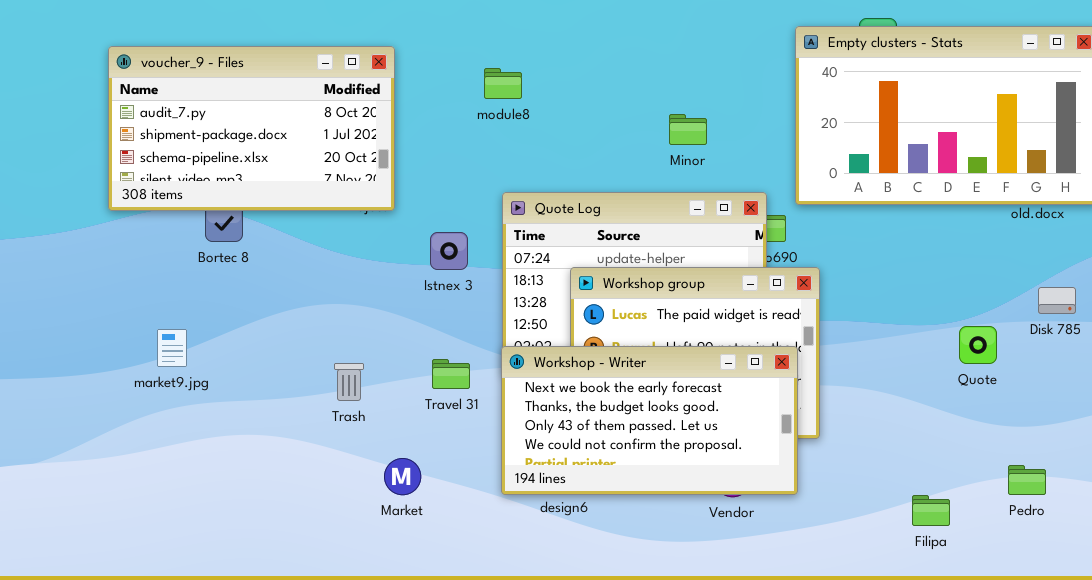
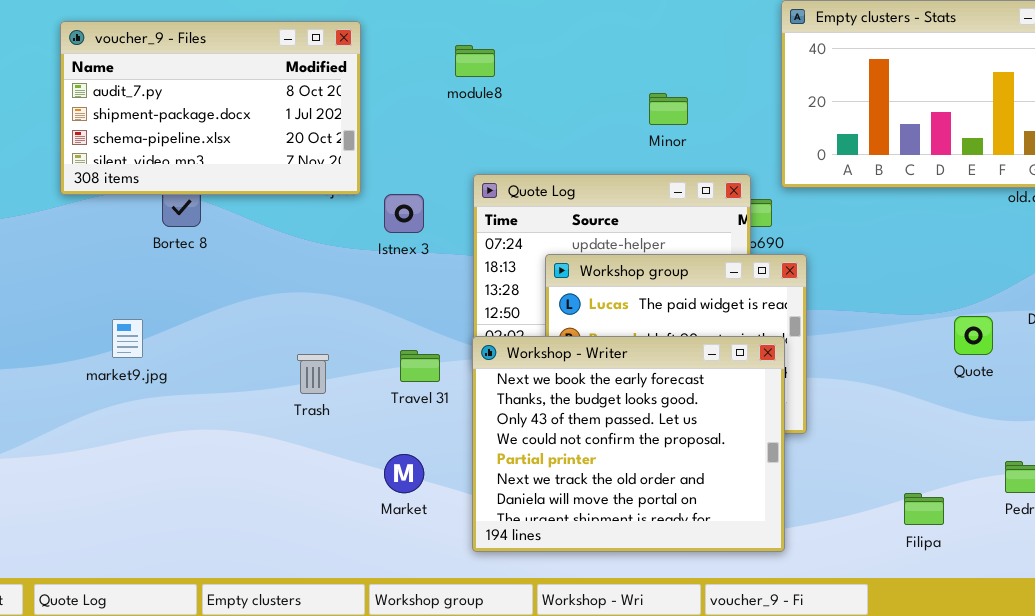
Istnex 3: [430,232,468,270] -> [384,194,424,233], moved
Workshop - Writer: [501,346,798,495] -> [472,336,785,552], resized
Market: [384,458,421,495] -> [384,454,424,493], moved

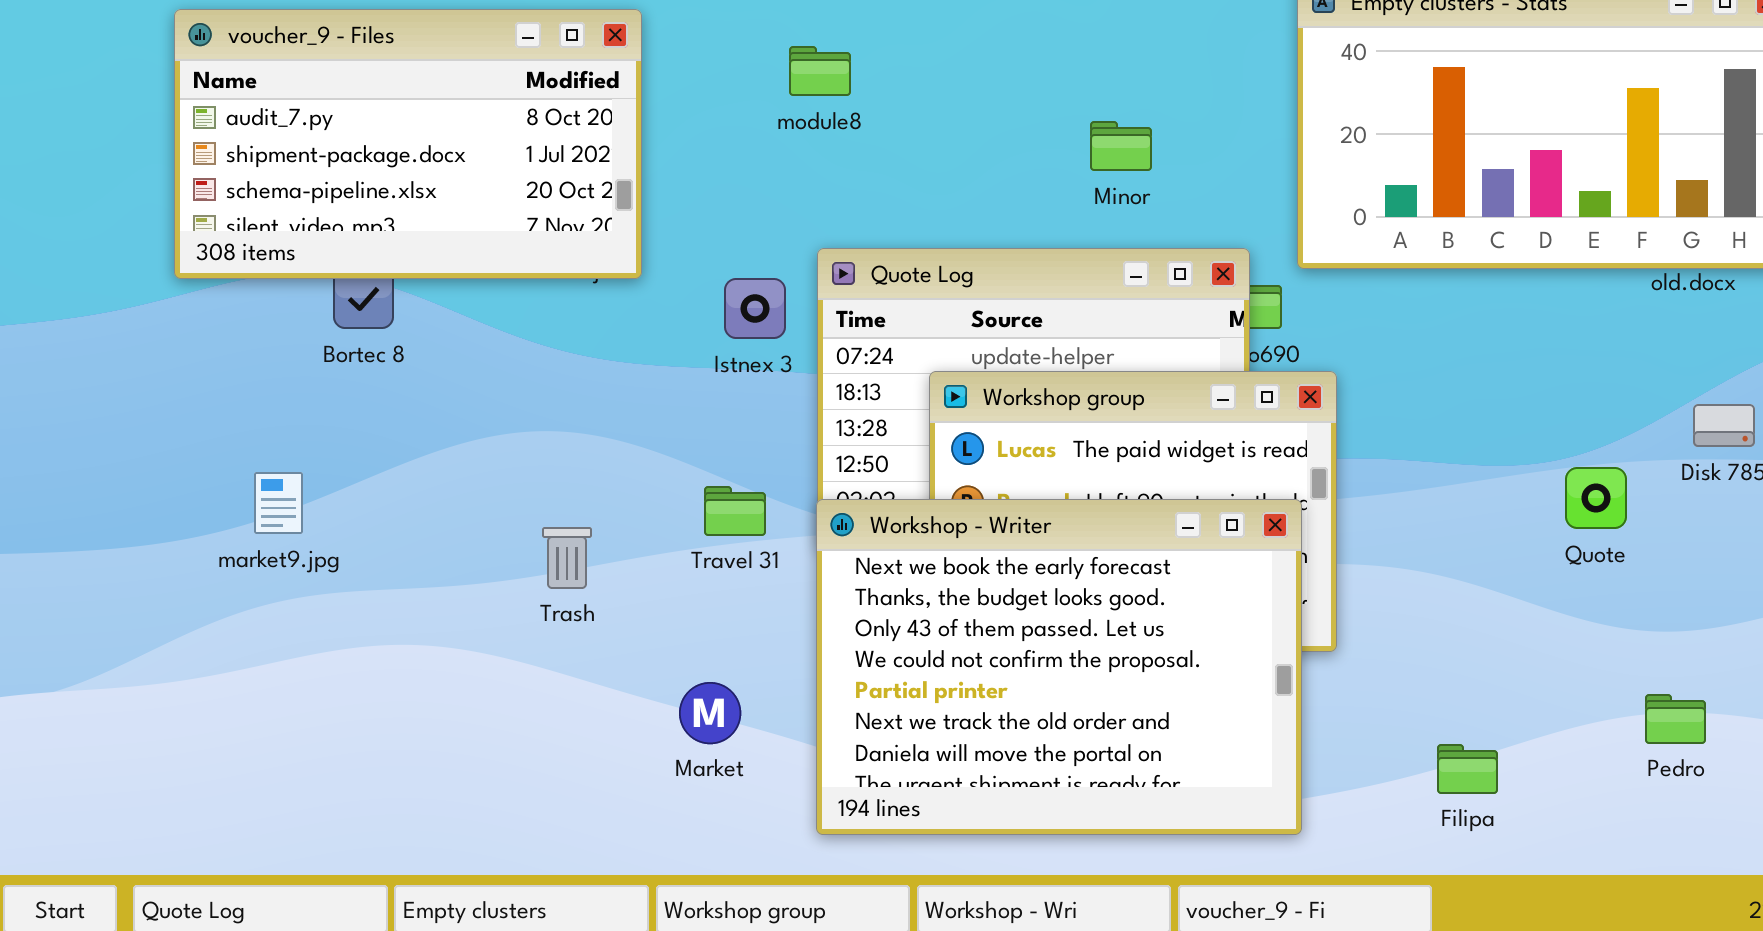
Istnex 3: [384,194,424,233] -> [724,278,786,339], moved
Travel 31: [400,350,440,382] -> [704,486,766,536], moved
Filipa: [904,493,944,525] -> [1437,744,1498,794], moved

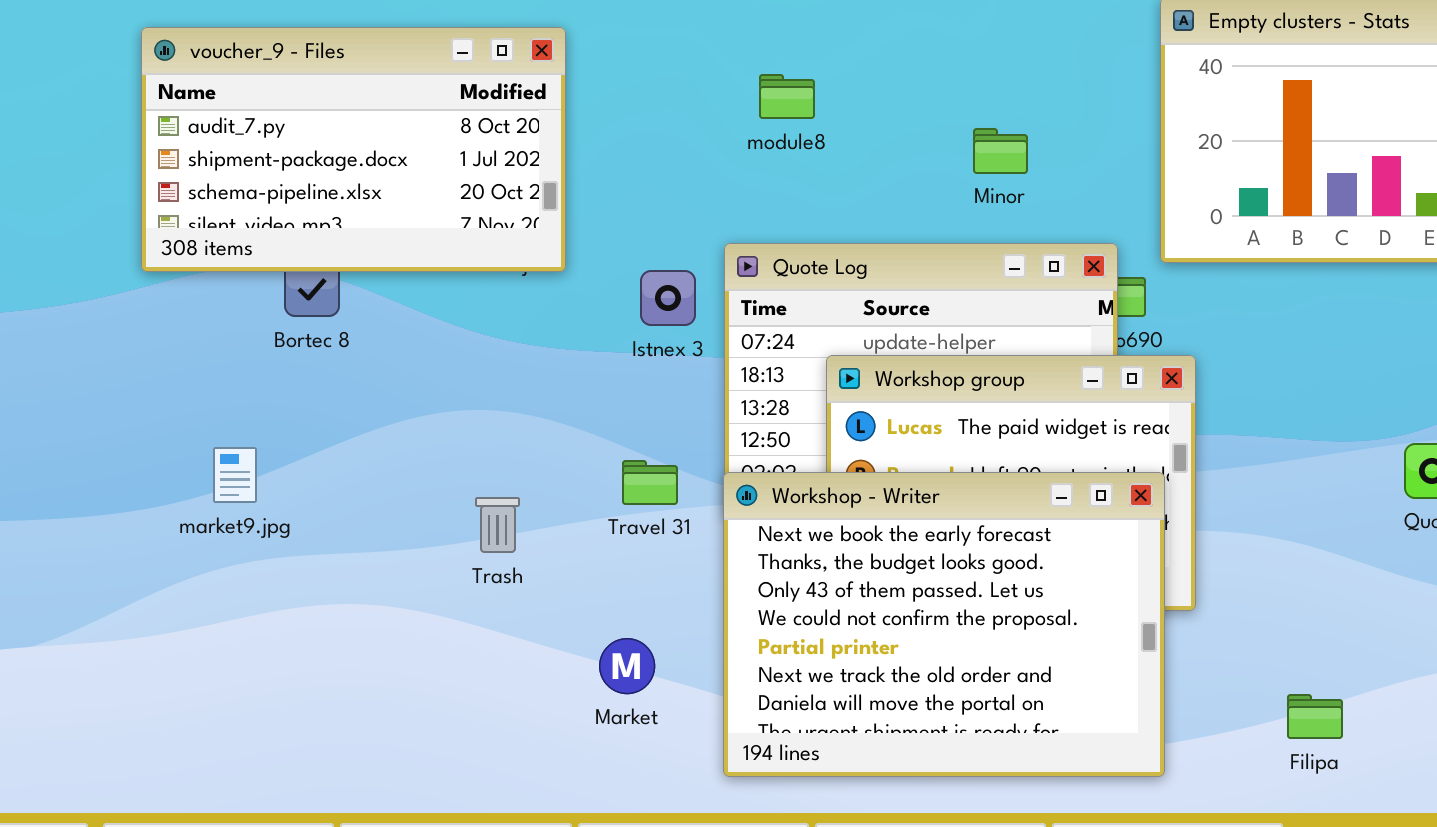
module8: [789,46,851,96] -> [759,74,815,119], moved

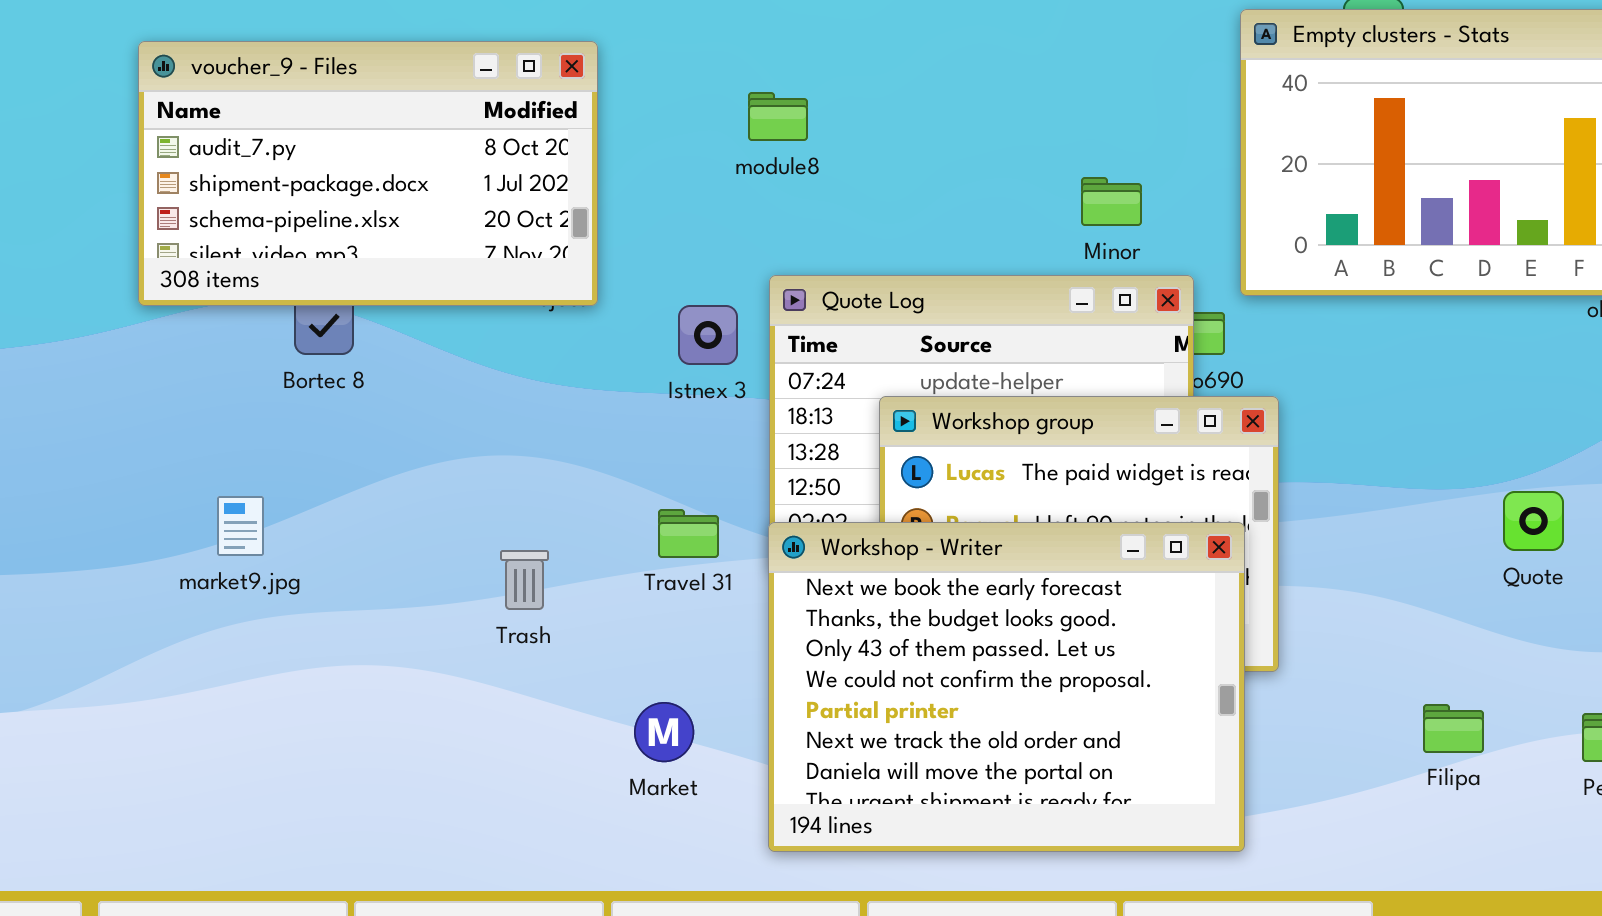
module8: [759,74,815,119] -> [748,92,808,141], moved
Minor: [973,128,1028,174] -> [1081,177,1142,226], moved
Filipa: [1287,694,1343,739] -> [1423,704,1484,753], moved

